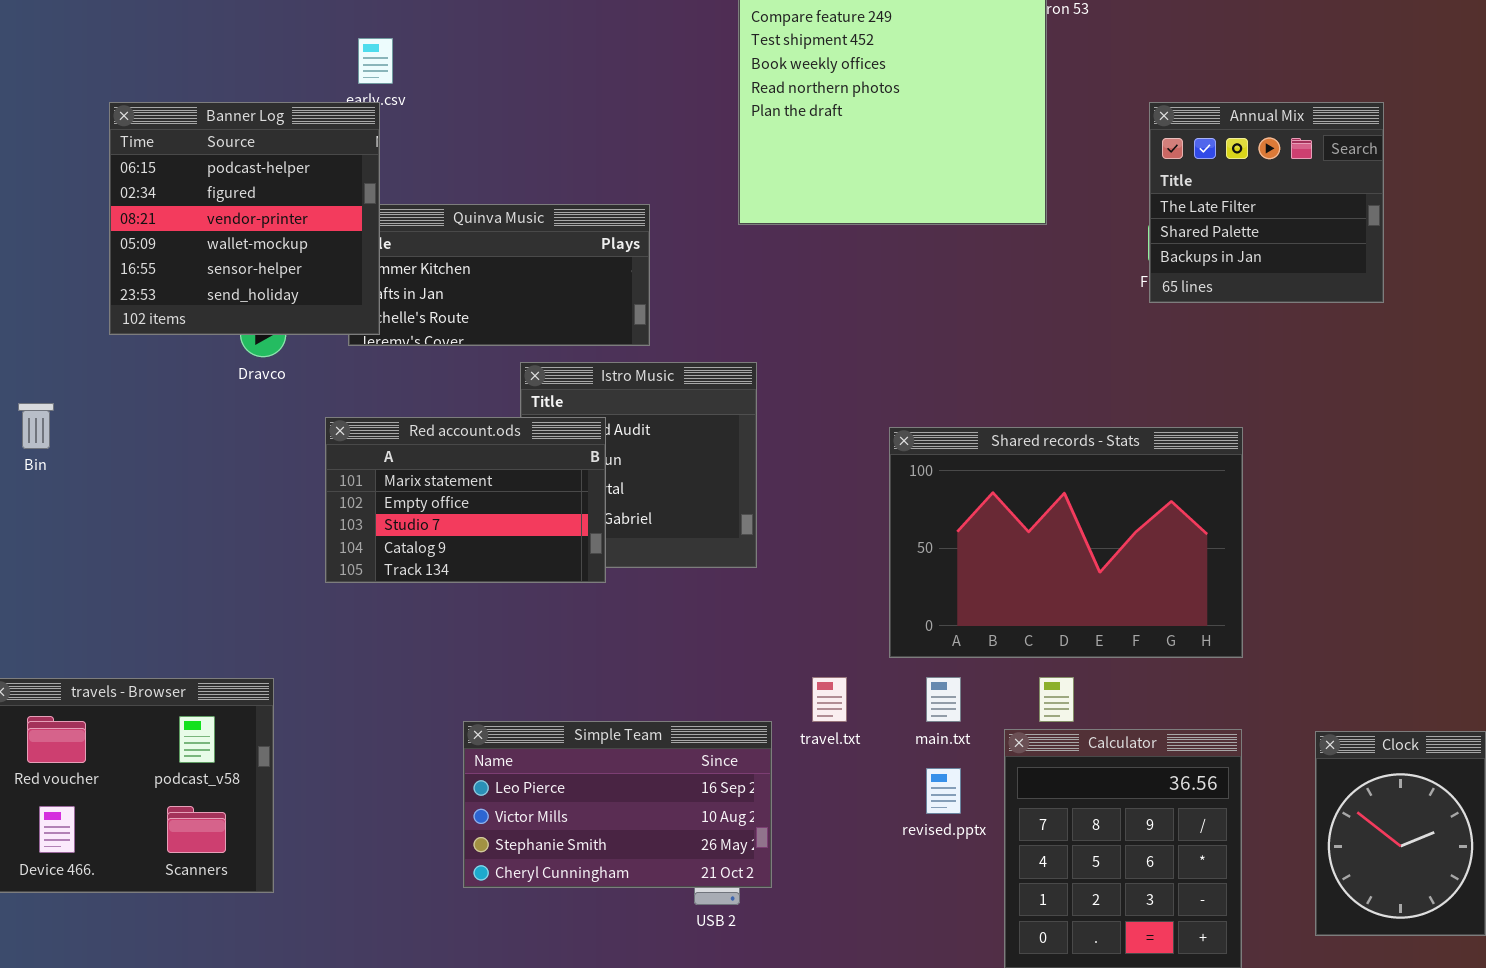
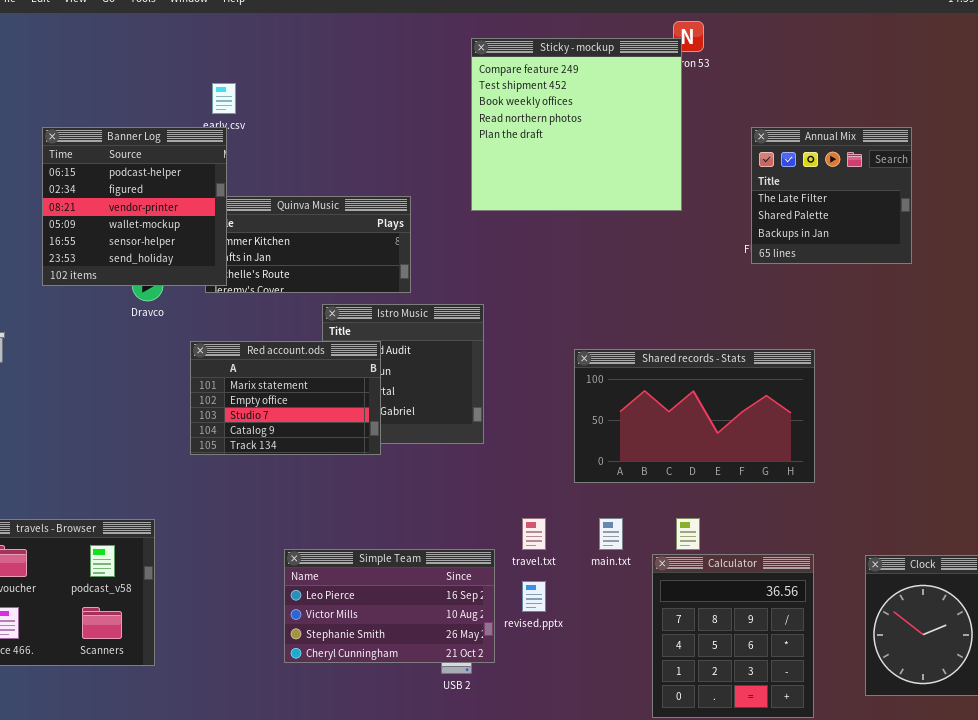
Shared records - Stats: [889,427,1243,658] -> [574,349,815,483], resized
revised.pptx: [926,768,961,814] -> [522,581,546,612], moved

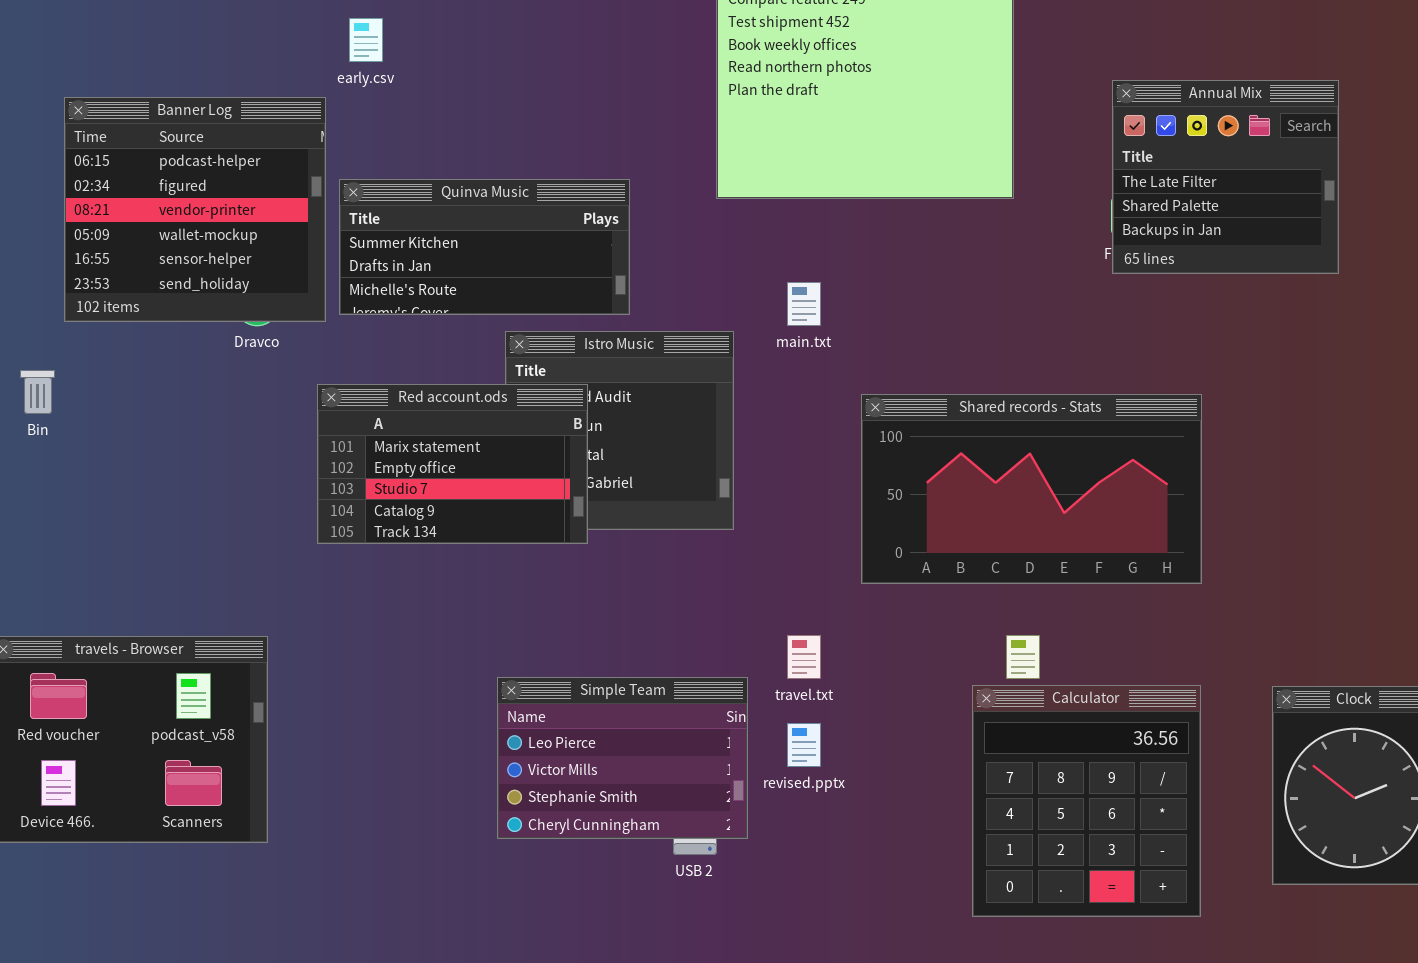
Banner Log: [42,127,227,286] -> [64,97,326,322], moved
main.txt: [599,518,623,550] -> [787,282,821,326], moved
Simple Team: [284,549,495,663] -> [497,677,748,839], resized

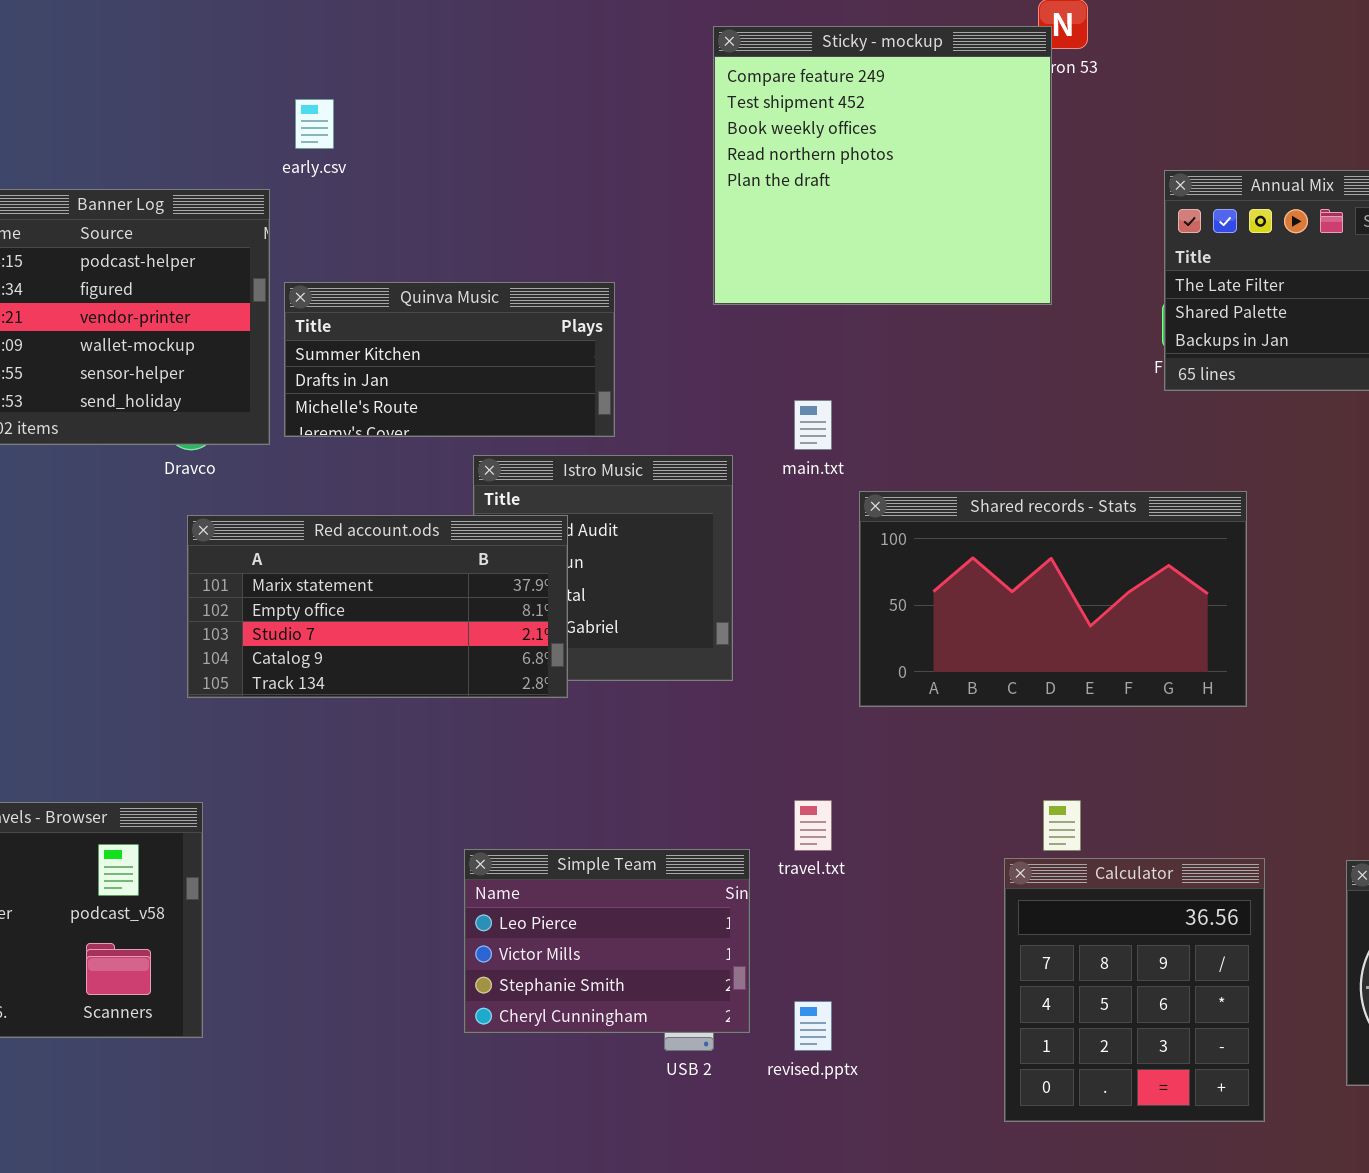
Red account.ods: [317,384,588,544] -> [187,515,568,698], resized
Shared records - Stats: [861,394,1202,584] -> [859,491,1247,707], moved
revised.pptx: [787,723,821,767] -> [794,1001,832,1051], moved

